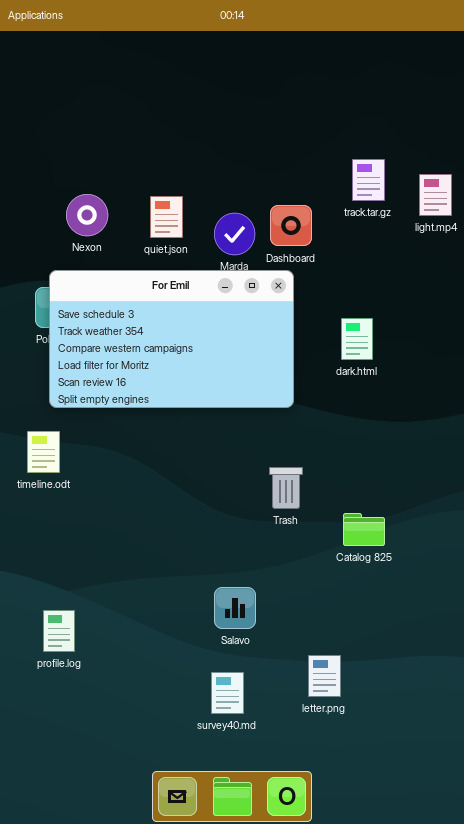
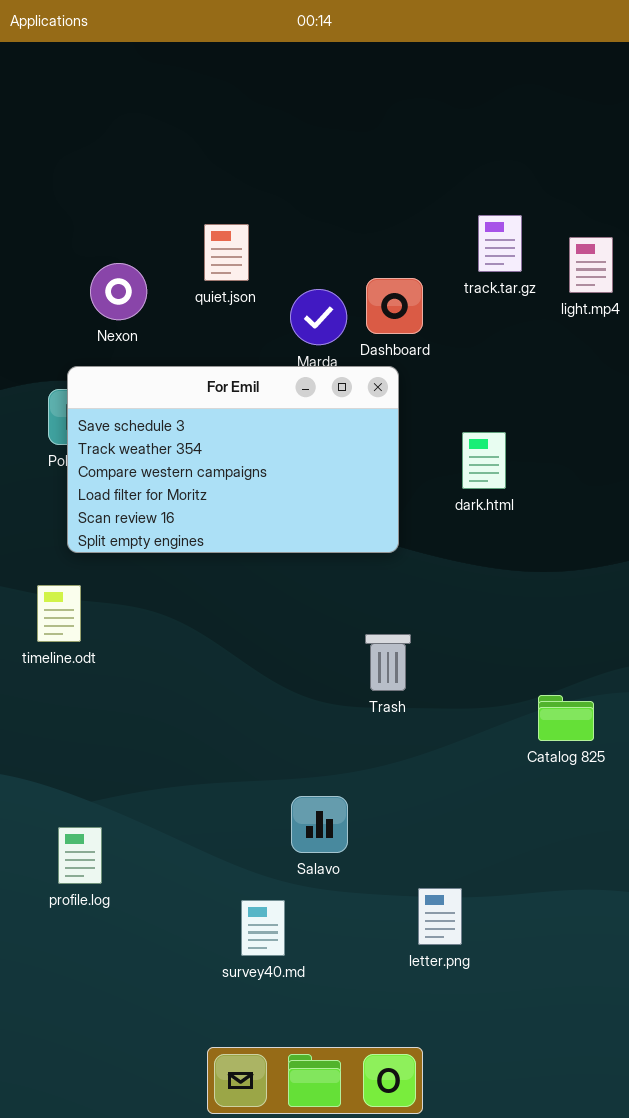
quiet.json: [150,196,183,238] -> [204,224,249,281], moved
Catalog 825: [343,513,385,546] -> [538,695,594,741], moved
survey40.md: [211,672,244,714] -> [241,900,285,956], moved

